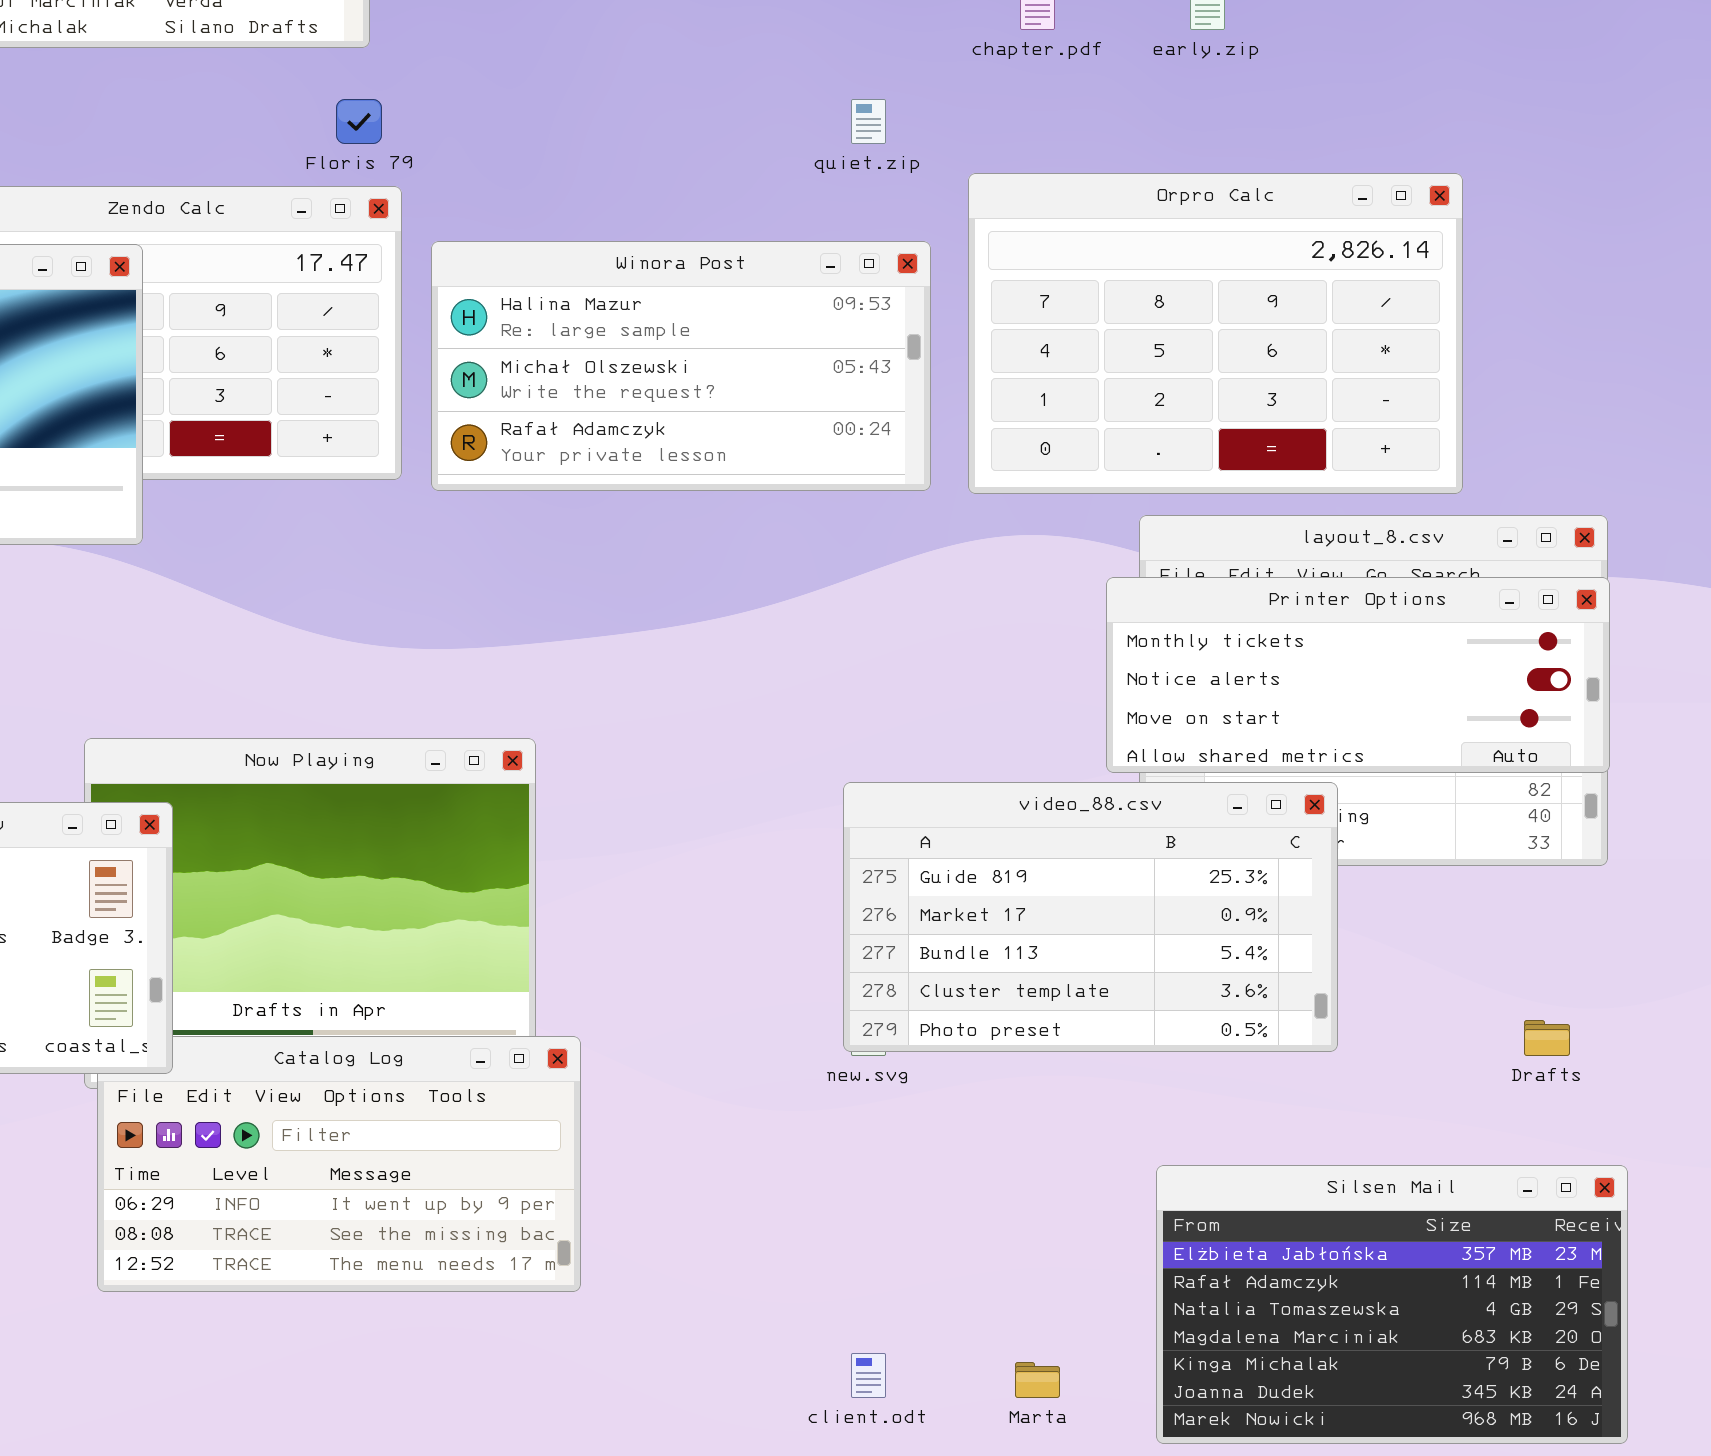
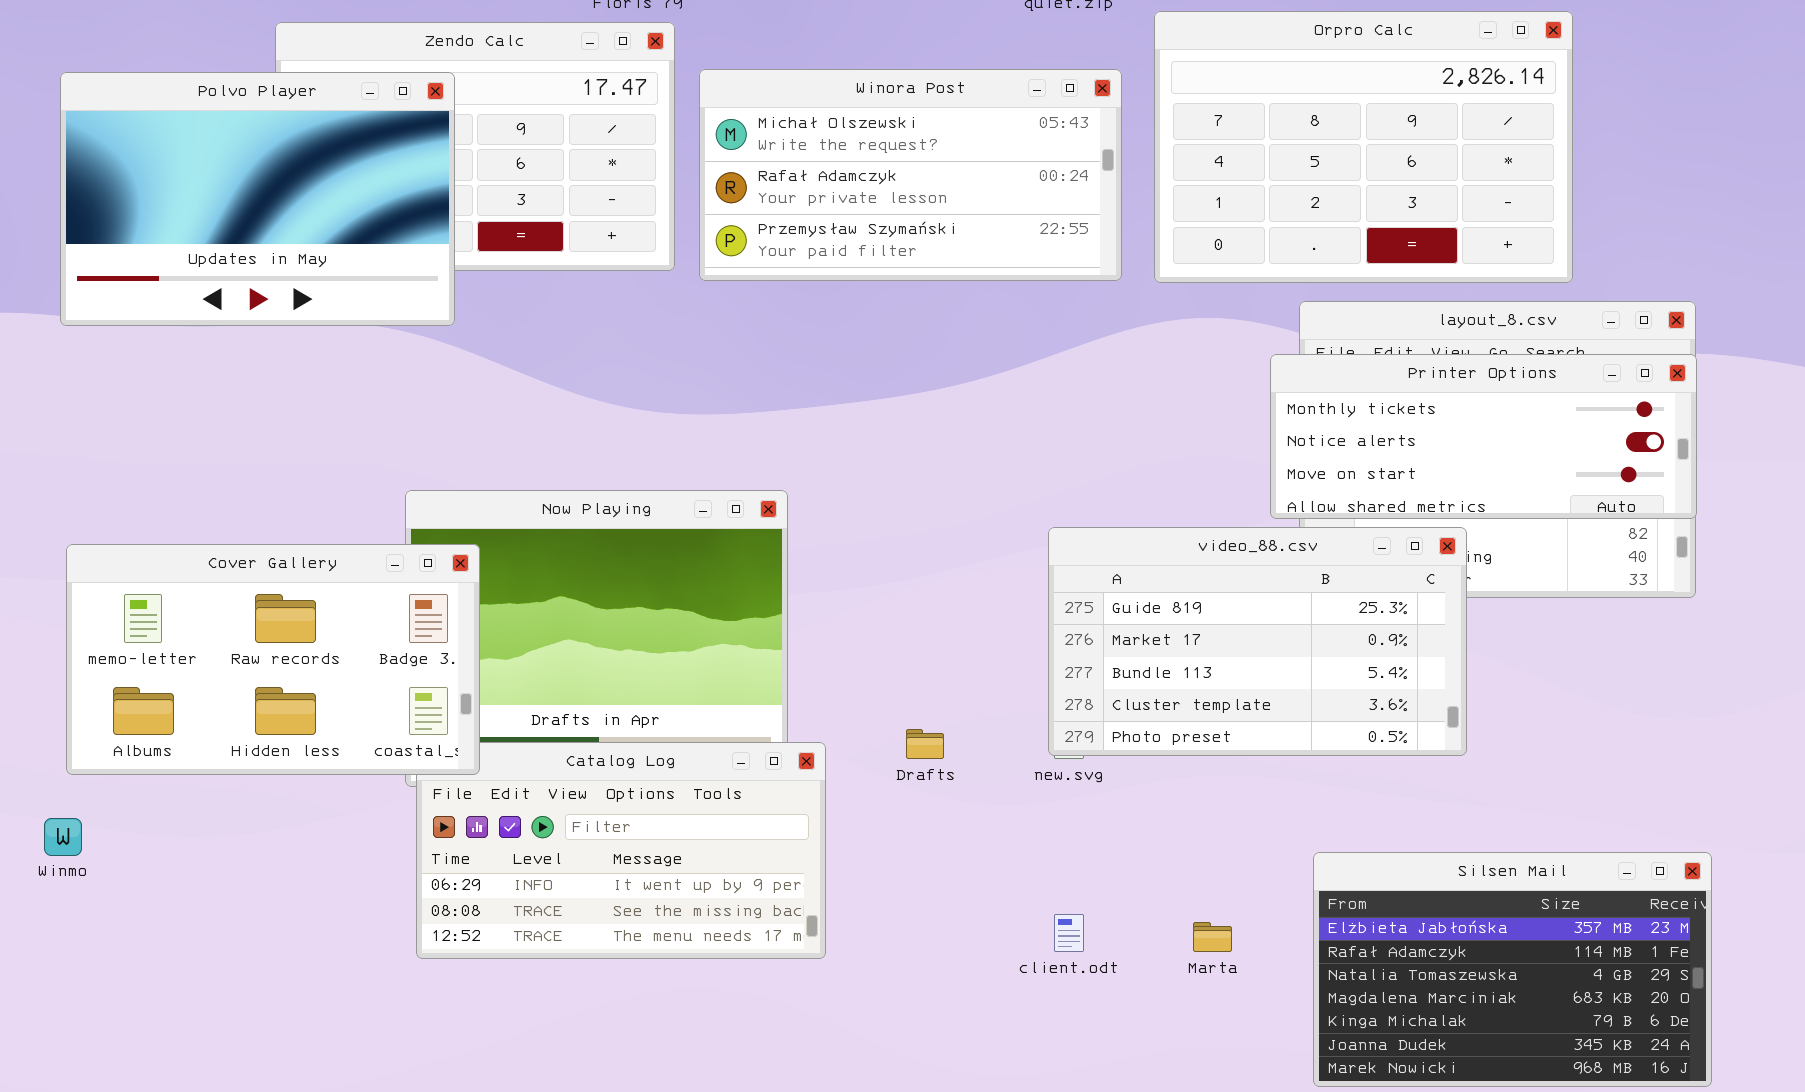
Winora Post: [431,241,931,491] -> [699,69,1122,281], scrolled down 1 row
Drafts: [1524,1020,1570,1056] -> [906,729,944,759], moved
client.odt: [851,1353,886,1398] -> [1054,914,1084,952], moved
Marta: [1015,1362,1060,1398] -> [1193,922,1232,952], moved

